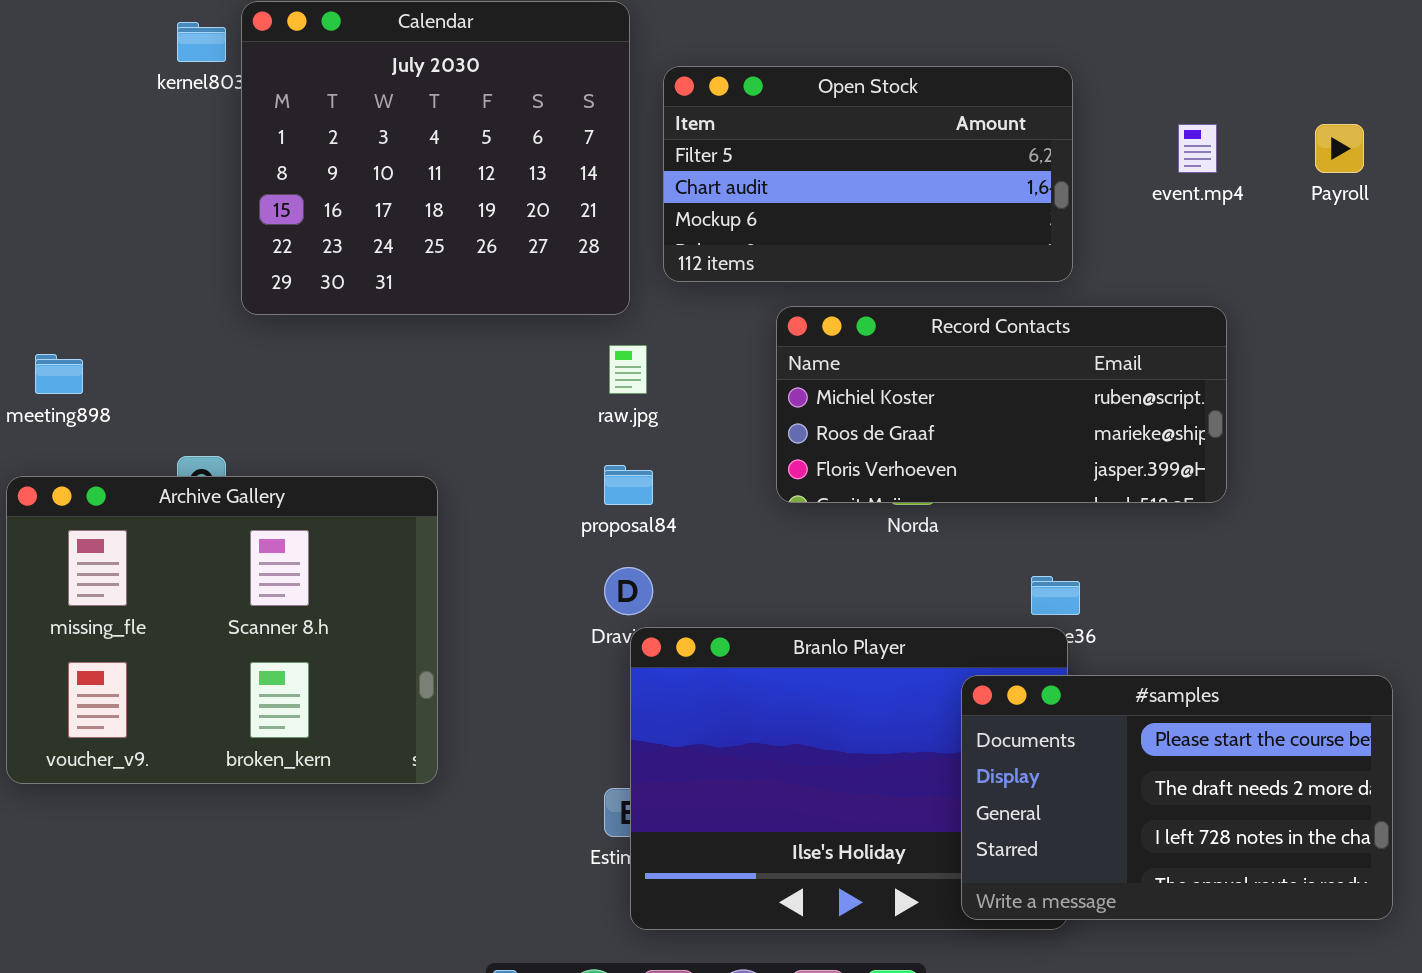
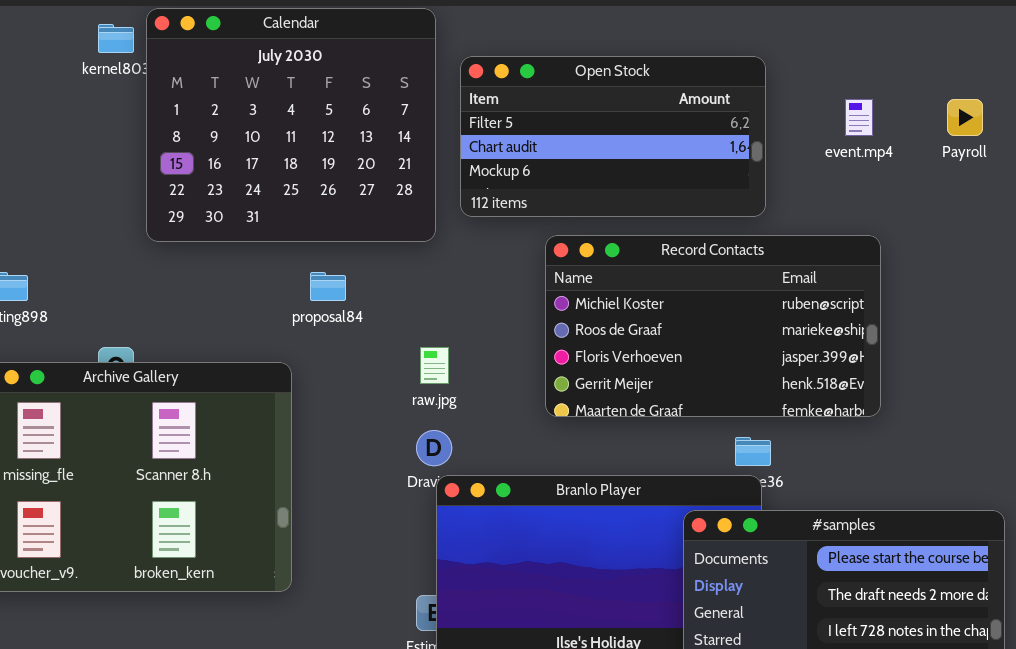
Record Contacts: [776,306,1227,503] -> [545,235,881,417], resized
raw.jpg: [609,345,647,394] -> [420,347,449,384], moved
proposal84: [604,465,653,505] -> [310,272,346,301], moved

